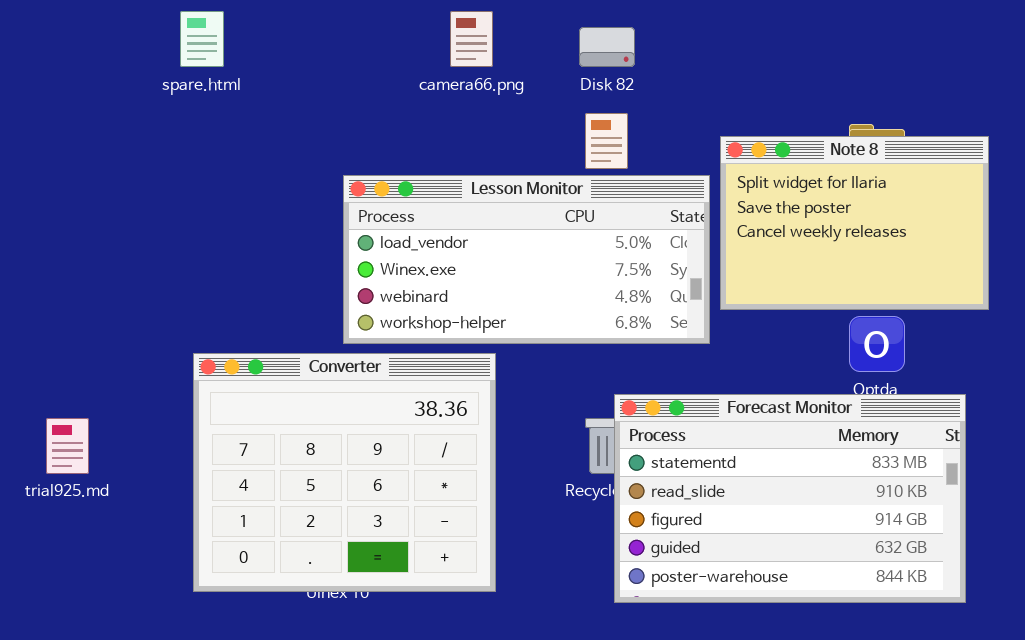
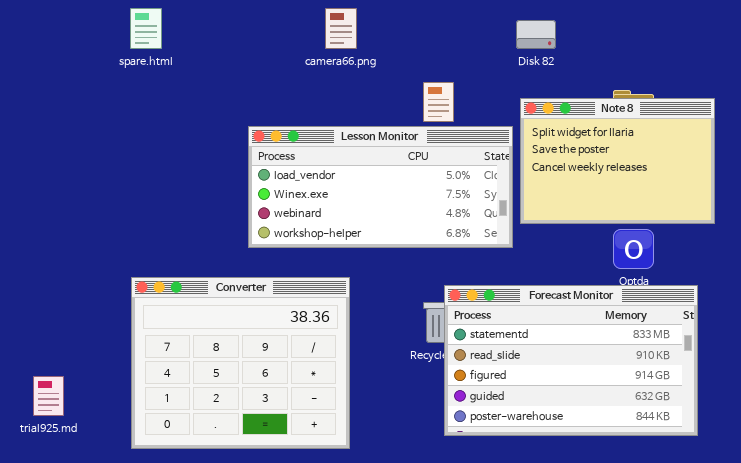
Disk 82: [579,27,635,67] -> [516,20,556,49], moved
Converter: [193,353,496,592] -> [131,277,350,449], moved
trial925.md: [46,418,89,474] -> [33,376,64,416], moved

